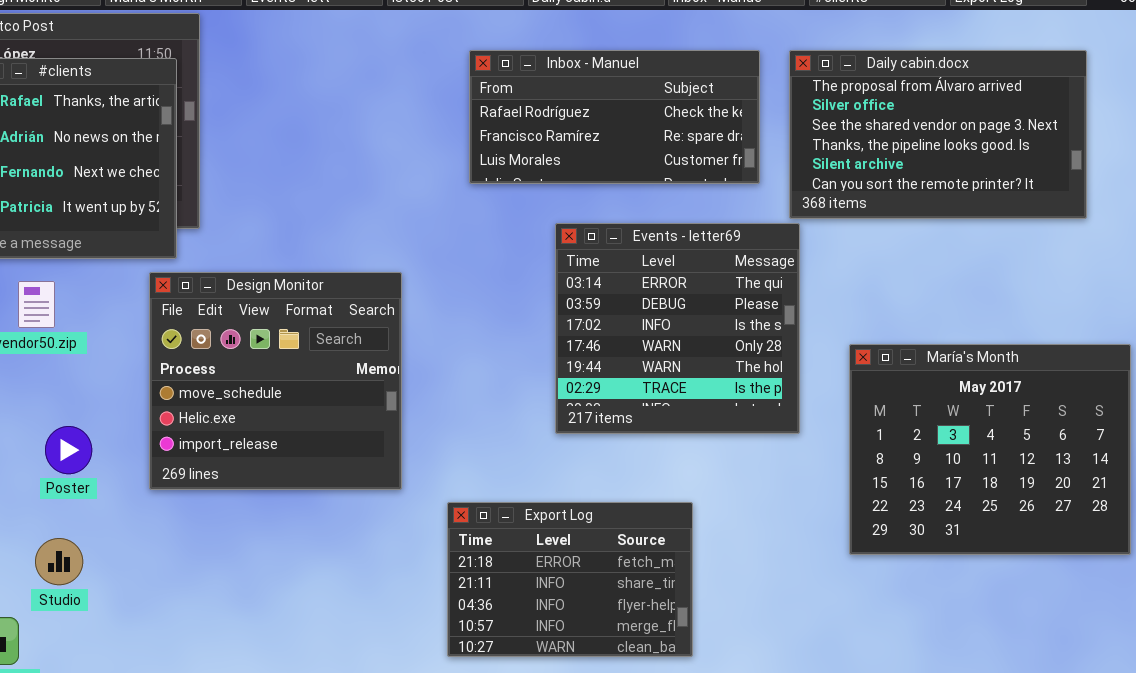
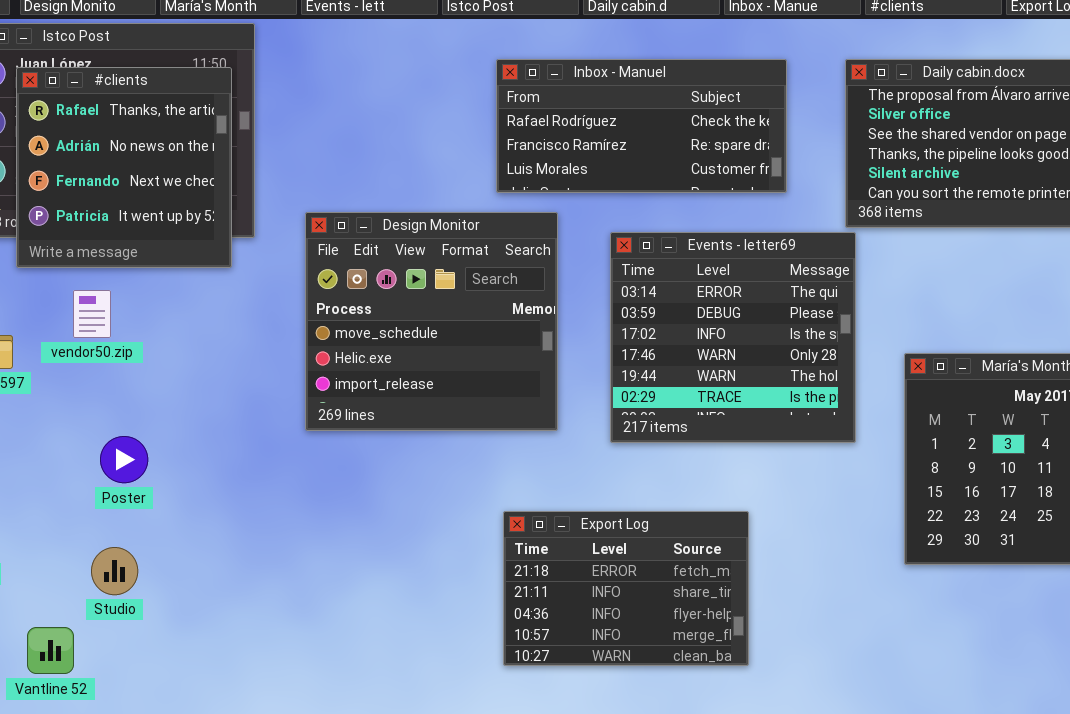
Inbox - Manuel: [469,50,760,184] -> [496,59,787,193], moved
Design Monitor: [149,272,402,490] -> [305,212,558,431], moved

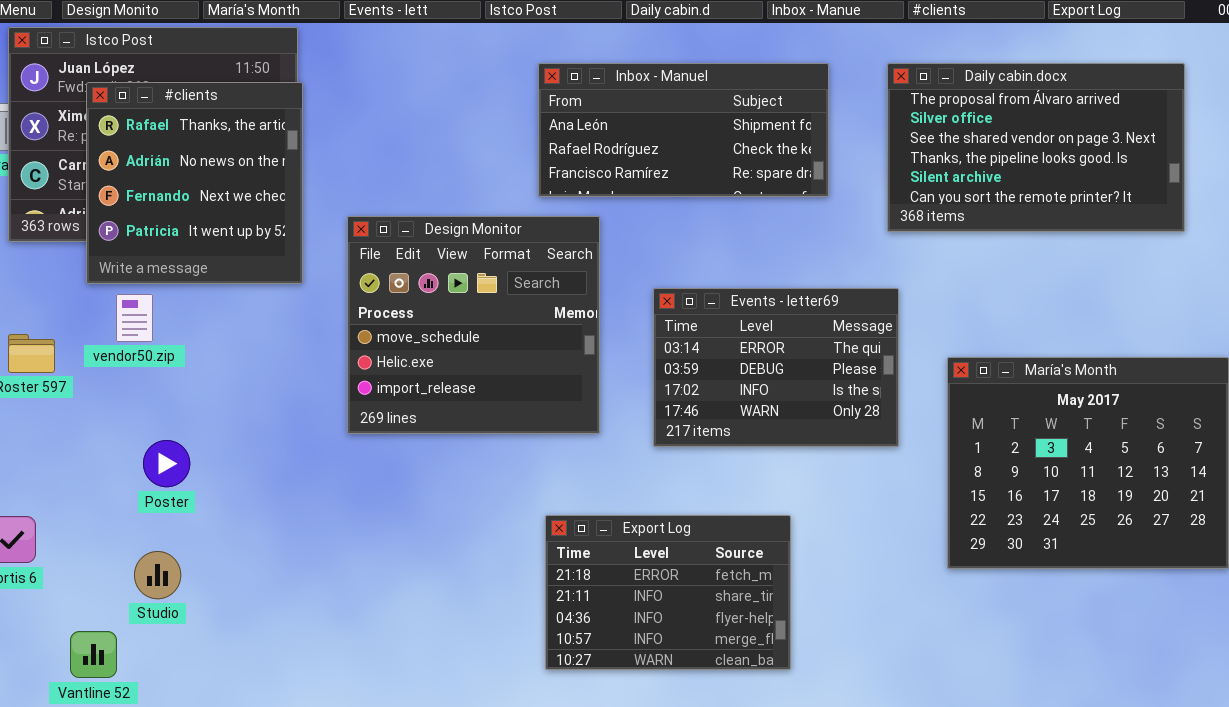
Inbox - Manuel: [496,59,787,193] -> [538,63,829,197], scrolled up 1 row
#clients: [16,67,232,268] -> [86,82,303,284], moved
Events - letter69: [610,232,856,443] -> [653,288,899,447], resized

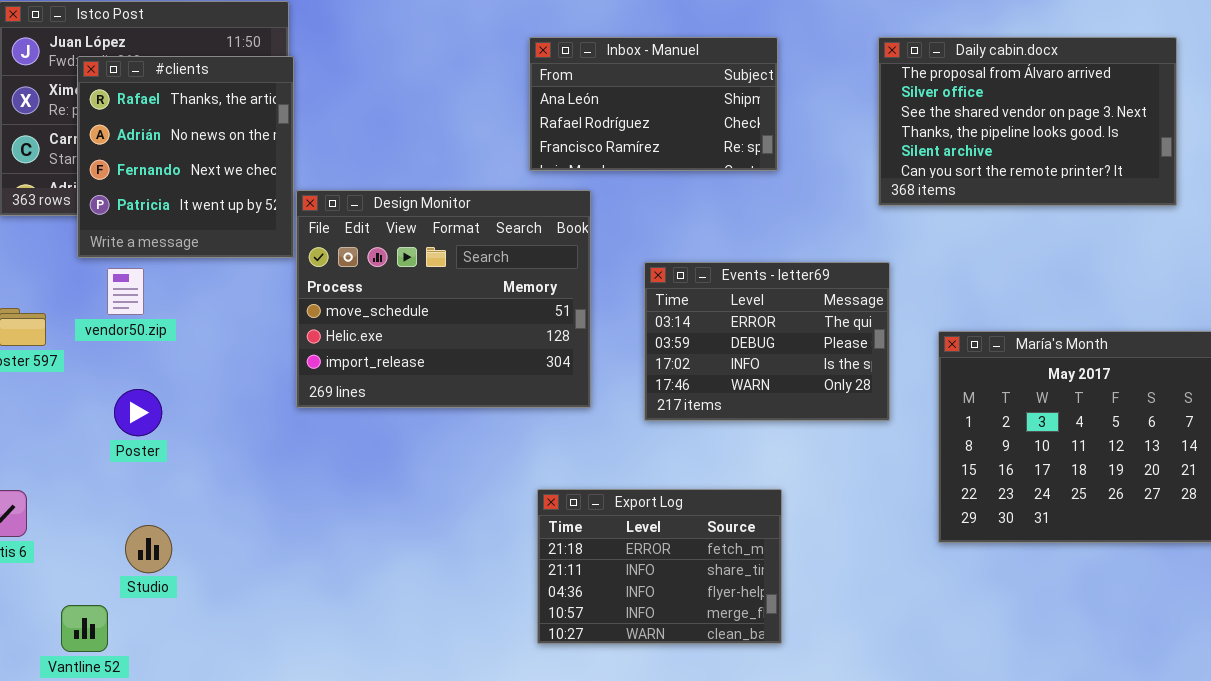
Inbox - Manuel: [538,63,829,197] -> [529,37,778,171], resized
Design Monitor: [347,216,600,434] -> [296,190,591,408], resized
Poster: [143,440,190,487] -> [114,389,162,436], moved

